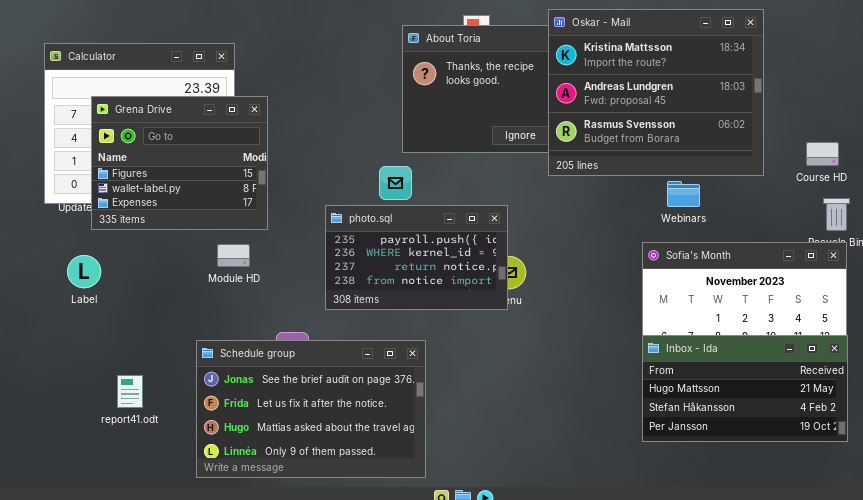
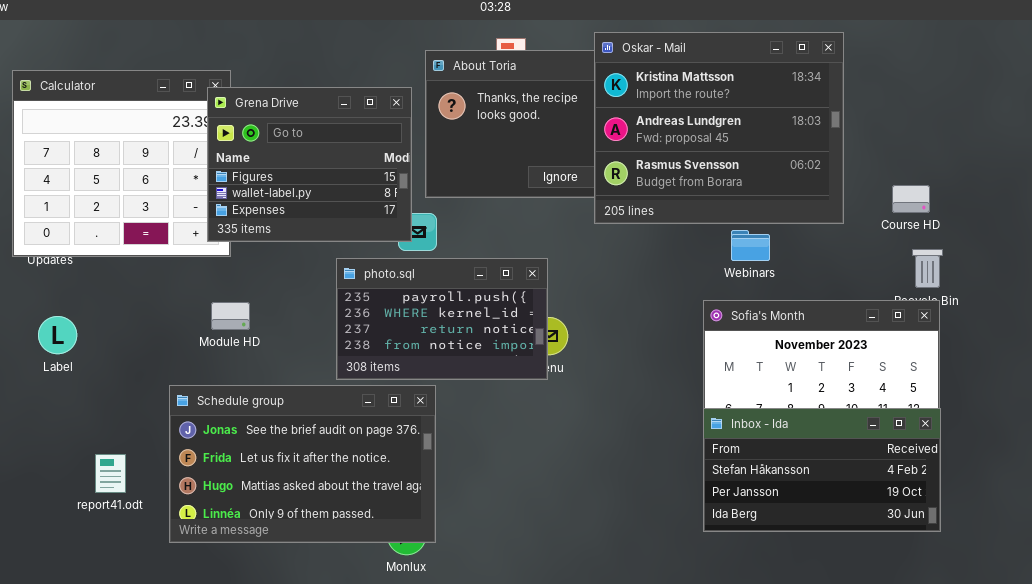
Grena Drive: [91,96,268,230] -> [207,87,412,242], moved
Inbox - Ida: [642,335,848,442] -> [703,408,941,532], scrolled down 1 row
Schedule group: [196,340,426,478] -> [169,385,436,543], moved

